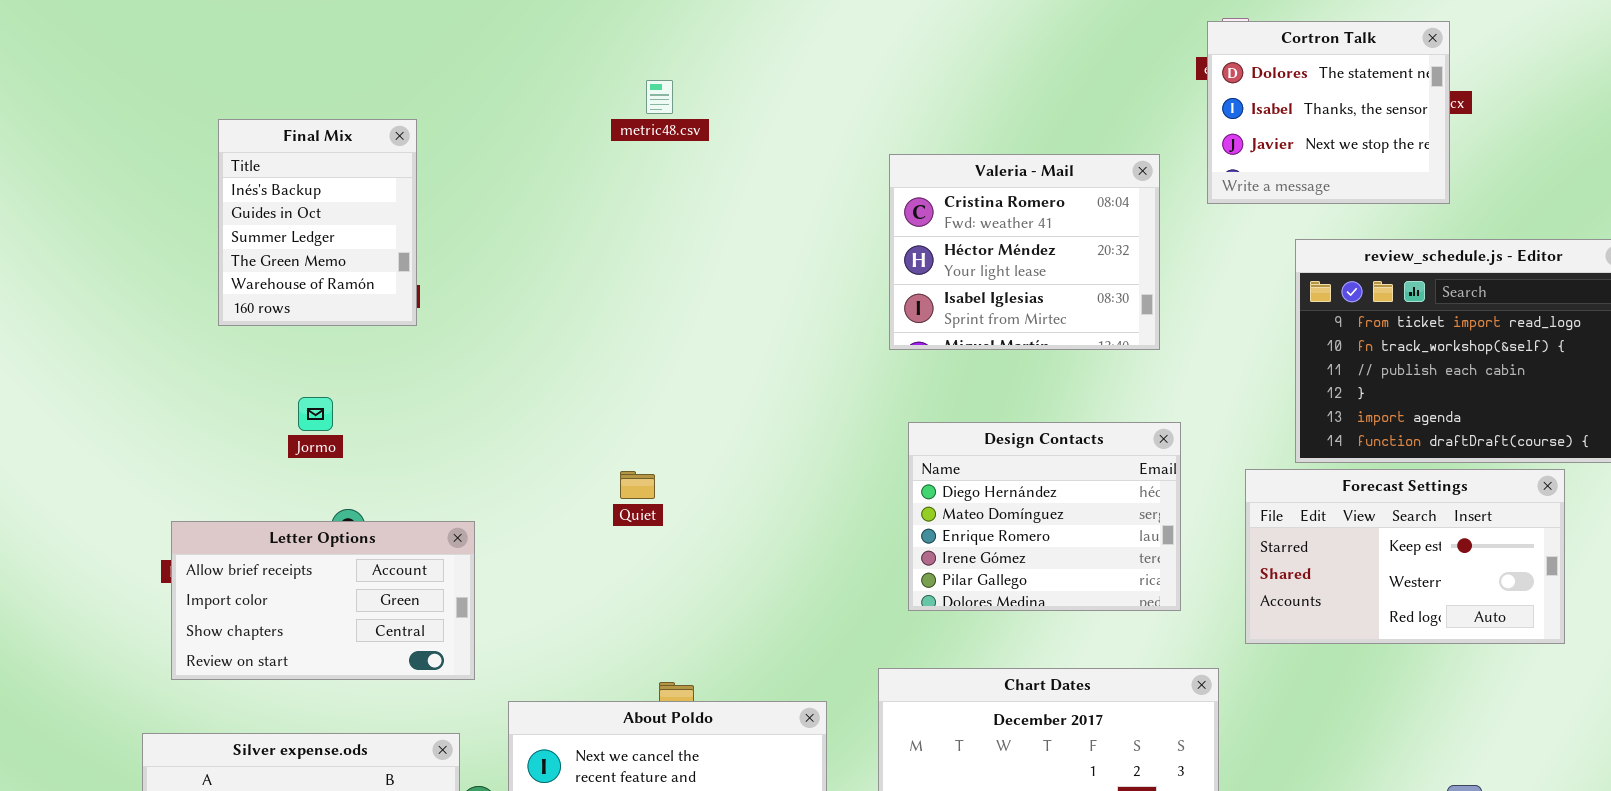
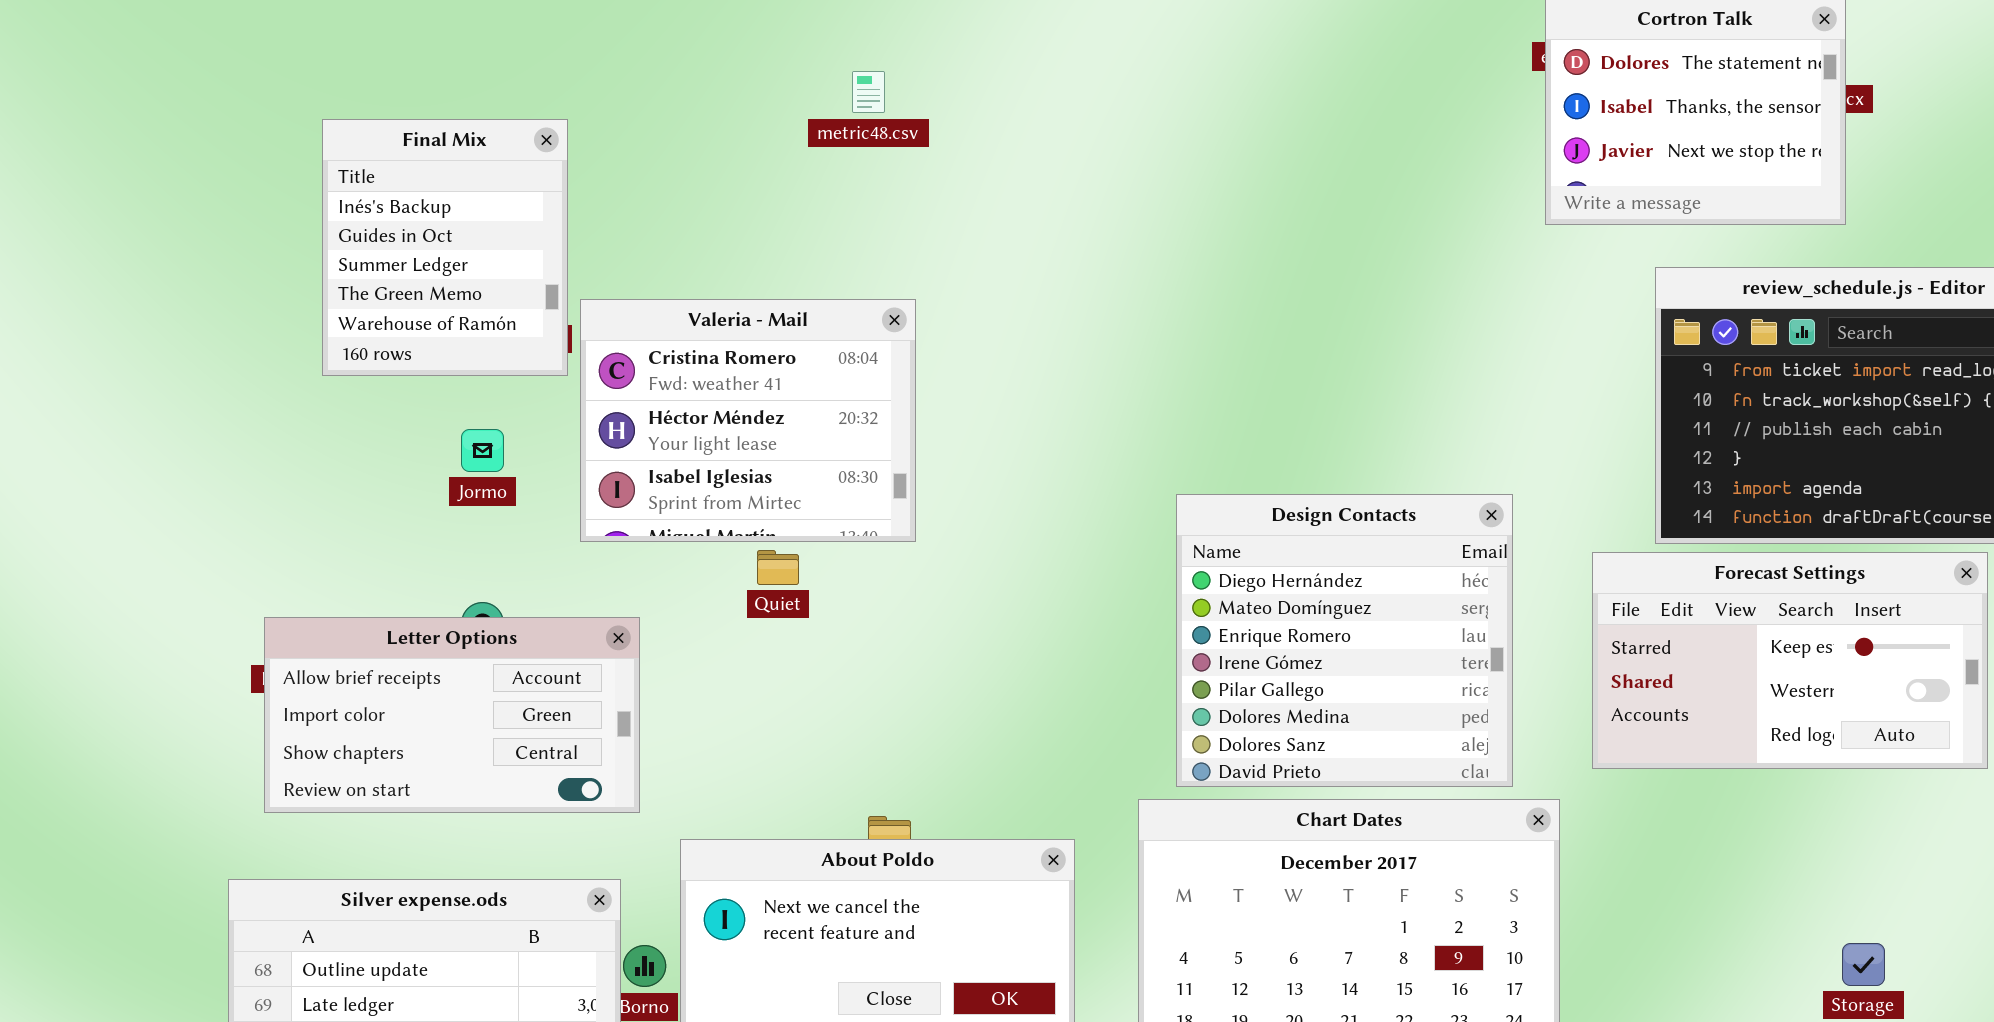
Valeria - Mail: [889,154,1160,350] -> [580,299,916,542], moved
Jormo: [298,397,333,431] -> [461,429,504,472], moved
Design Contacts: [908,422,1181,611] -> [1176,494,1513,787], resized
Quiet: [620,471,655,499] -> [757,550,799,585], moved

